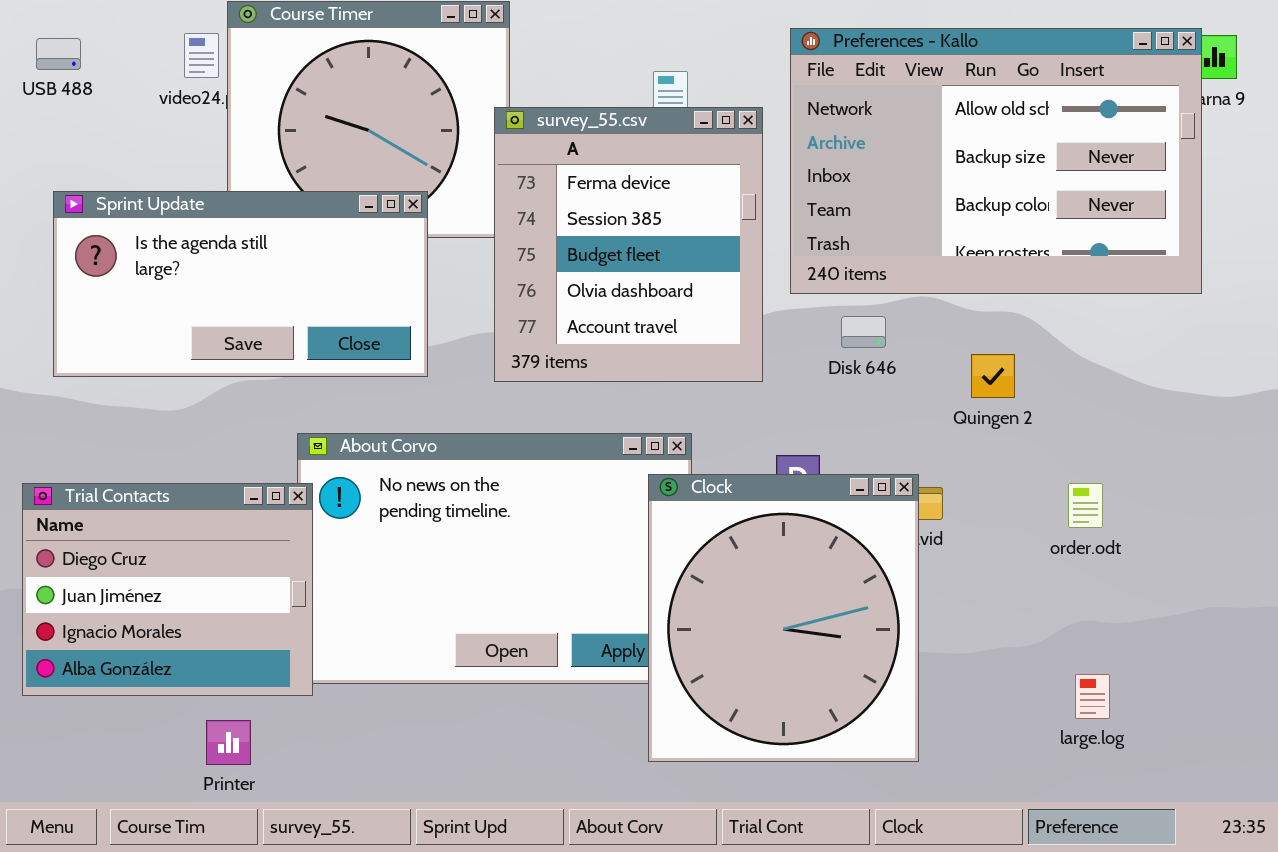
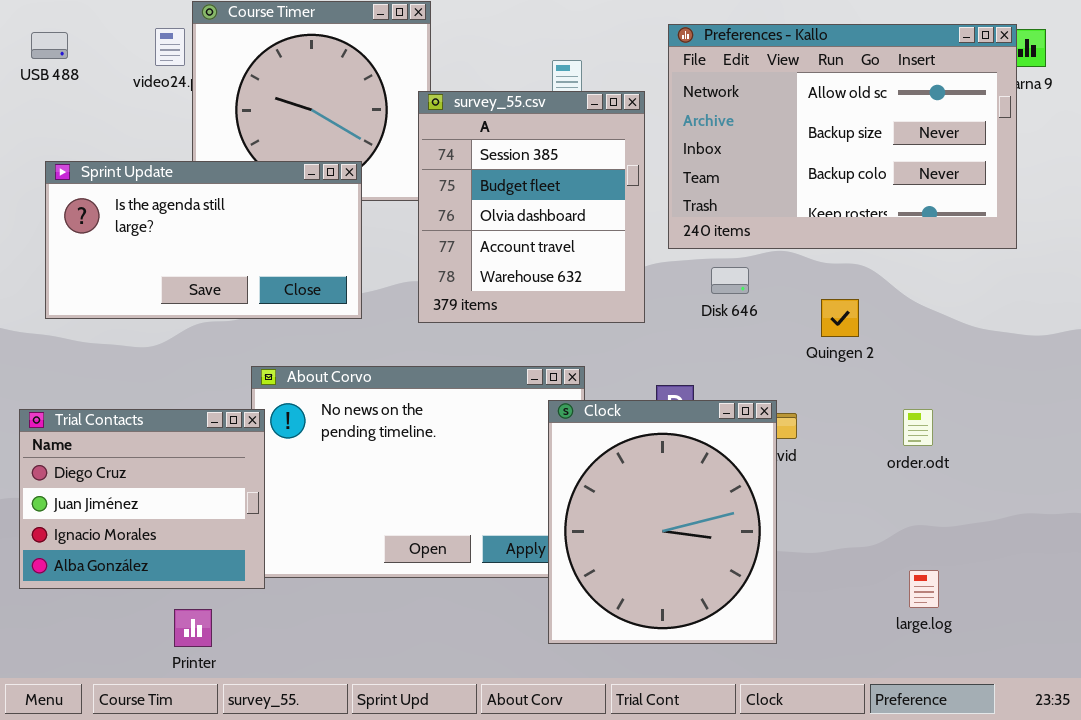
survey_55.csv: [494,107,763,382] -> [418,91,645,323], scrolled down 1 row

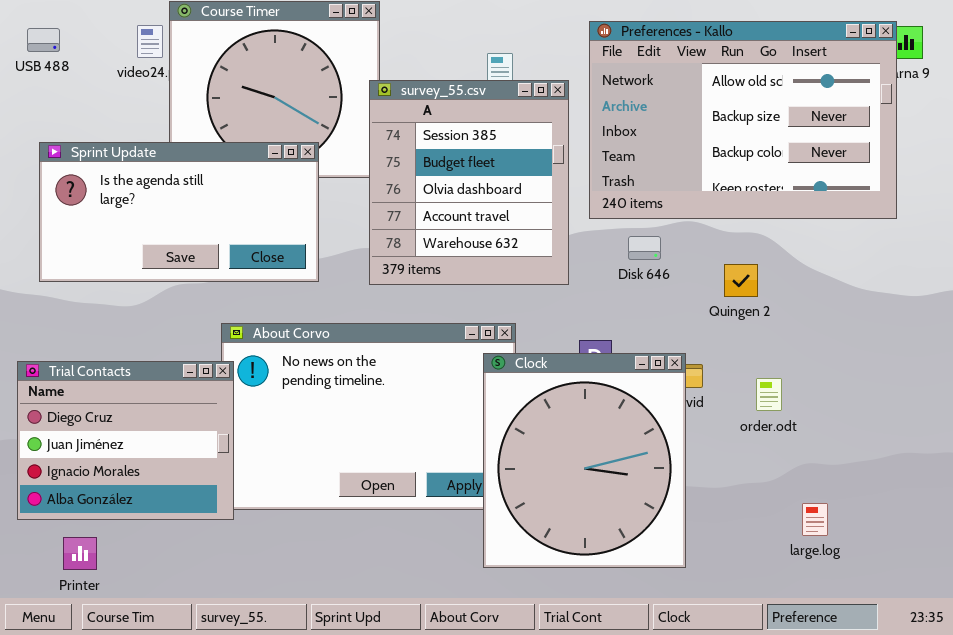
order.odt: [903,409,933,446] -> [756,378,782,411], moved
Printer: [174,609,212,647] -> [63,537,97,570], moved

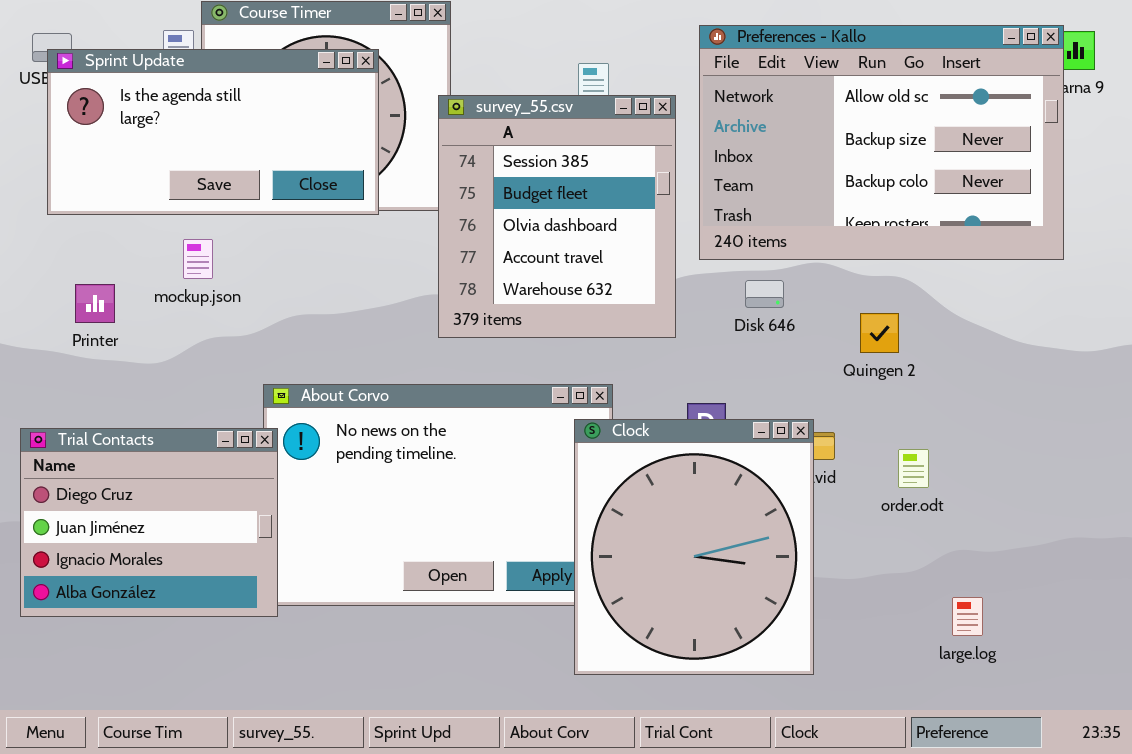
Sprint Update: [39,142,319,282] -> [47,49,379,215], moved
Printer: [63,537,97,570] -> [75,284,115,323], moved

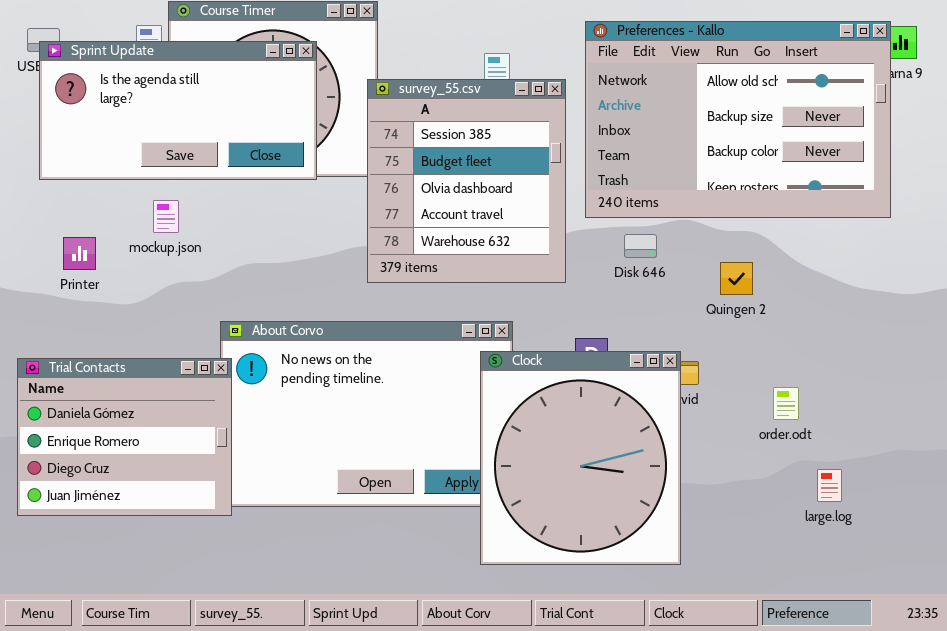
Trial Contacts: [20,428,278,617] -> [17,358,232,516], scrolled up 2 rows
order.odt: [898,449,929,488] -> [773,387,799,420], moved
large.log: [952,597,983,636] -> [817,469,842,502], moved

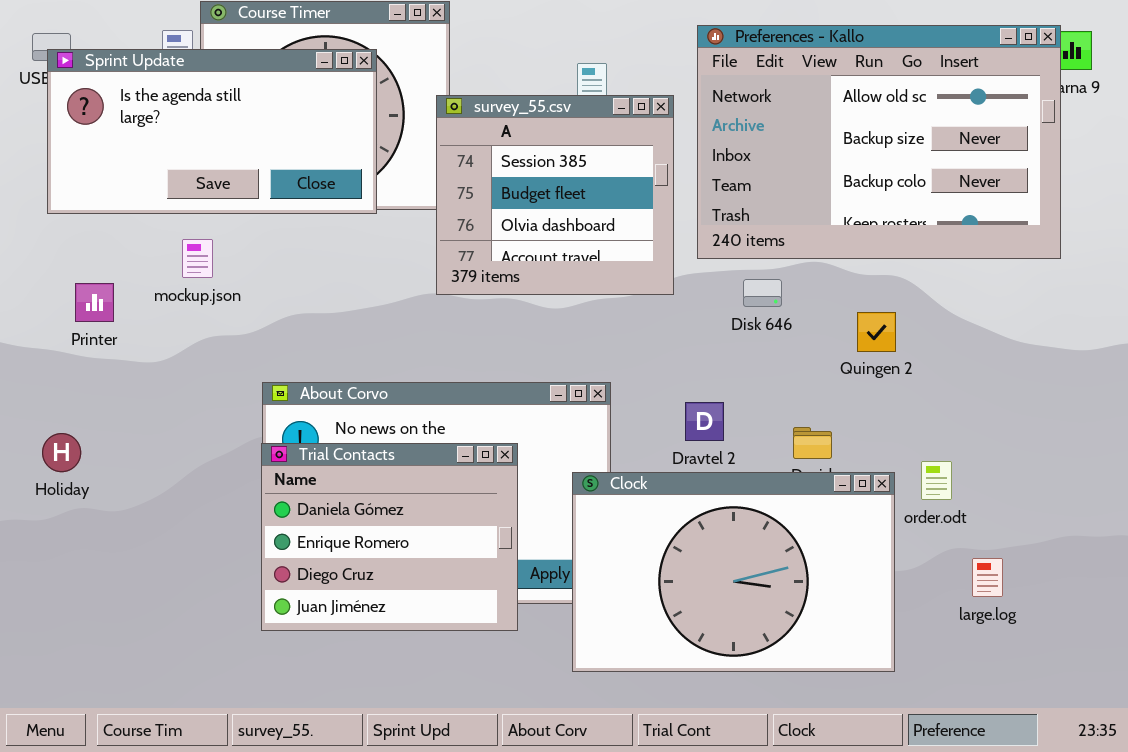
survey_55.csv: [367,79,566,283] -> [436,95,674,295], resized
Clock: [480,351,681,565] -> [572,472,895,672], resized
Trial Contacts: [17,358,232,516] -> [261,443,518,631], moved

